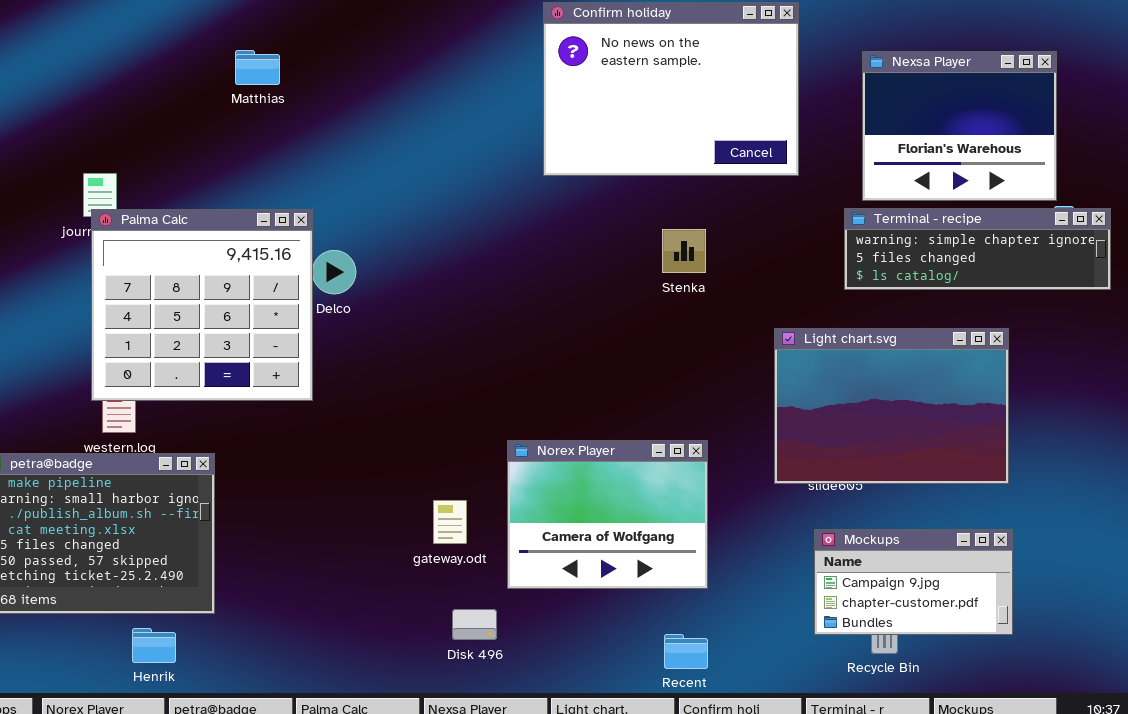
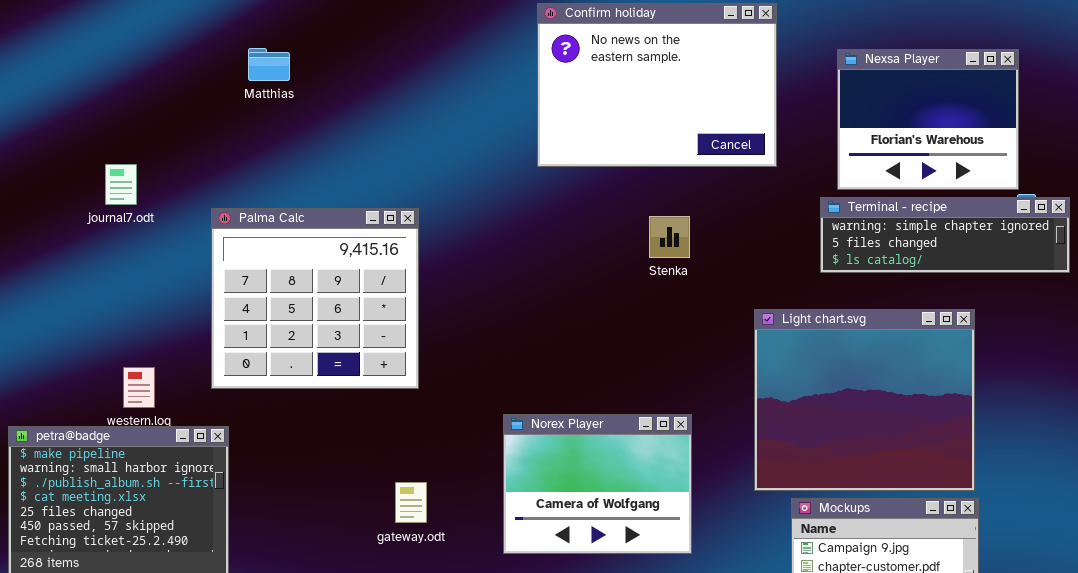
Palma Calc: [91,209,313,401] -> [211,208,419,389], moved
Light chart.svg: [774,328,1009,484] -> [754,309,975,491], resized
gateway.odt: [433,500,467,544] -> [395,482,427,523], moved

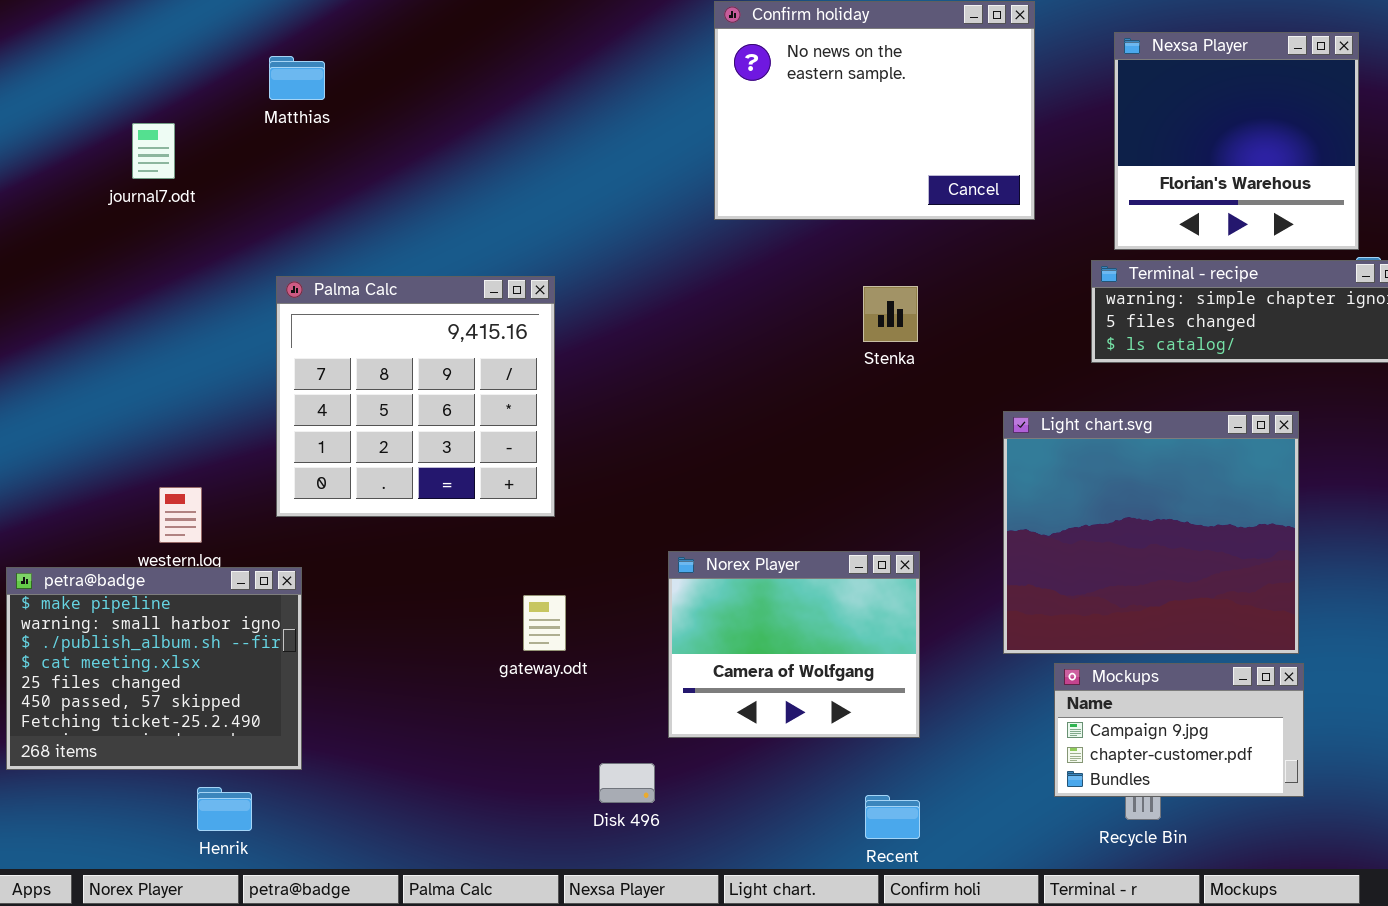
Matthias: [248,48,290,81] -> [269,56,325,100], moved
Nexsa Player: [837,49,1019,190] -> [1114,32,1359,250], resized
journal7.odt: [105,164,137,205] -> [132,123,175,179], moved
gateway.odt: [395,482,427,523] -> [523,595,566,651], moved

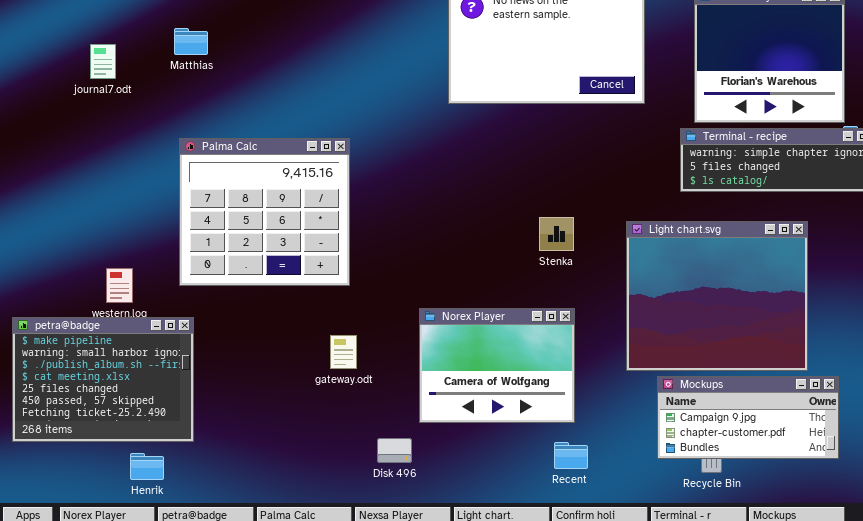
Matthias: [269,56,325,100] -> [174,28,208,55], moved
Stenka: [863,286,918,342] -> [539,217,574,251], moved
Mockups: [1054,663,1304,797] -> [657,376,839,459], resized
Recent: [865,795,920,839] -> [554,442,588,469], moved

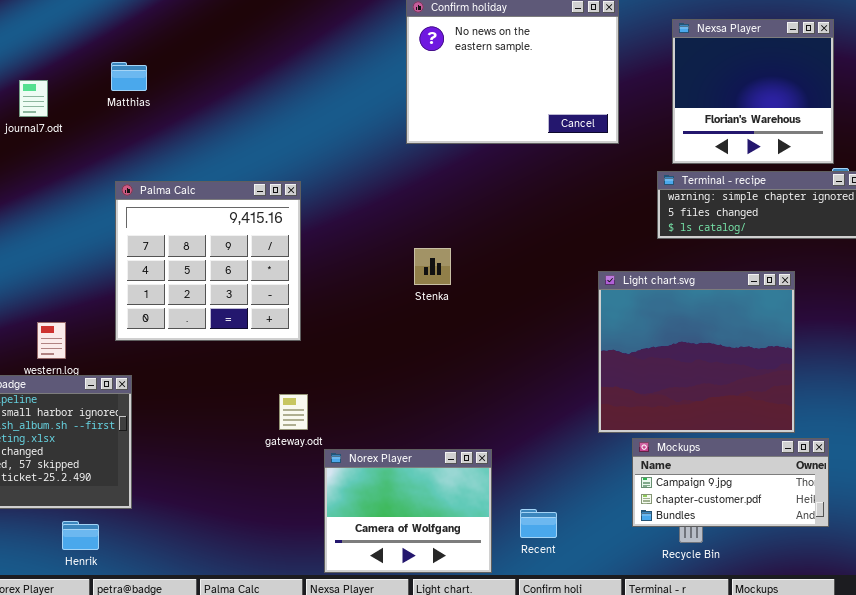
Stenka: [539,217,574,251] -> [414,248,451,285], moved
Norex Player: [419,308,575,423] -> [324,449,492,573], moved

